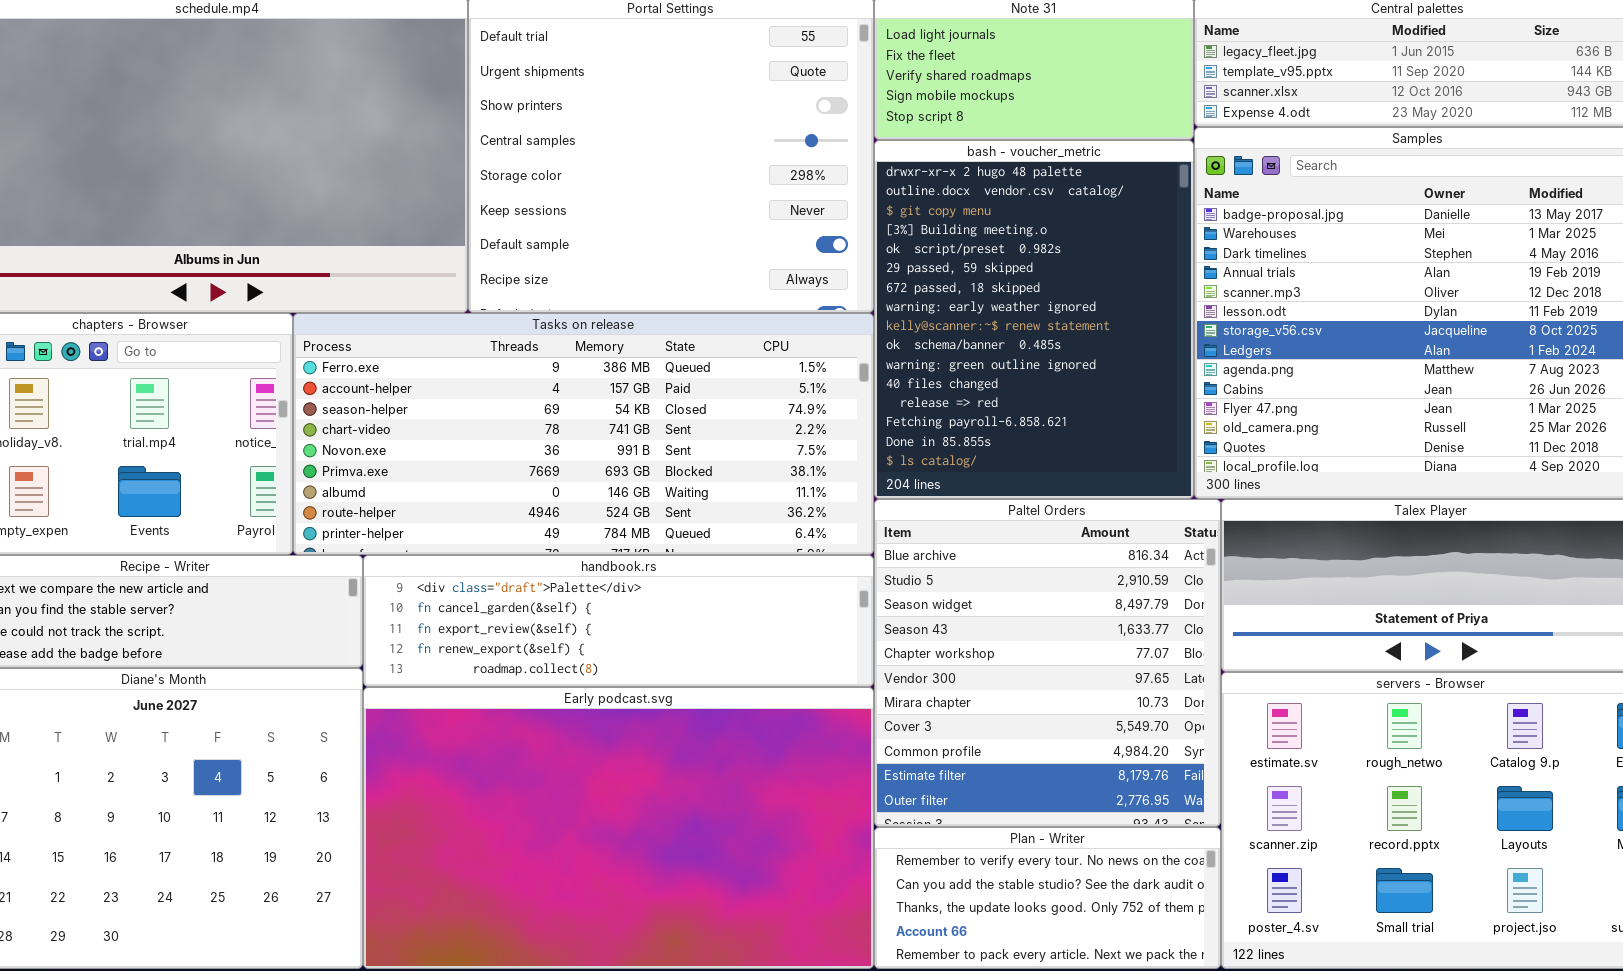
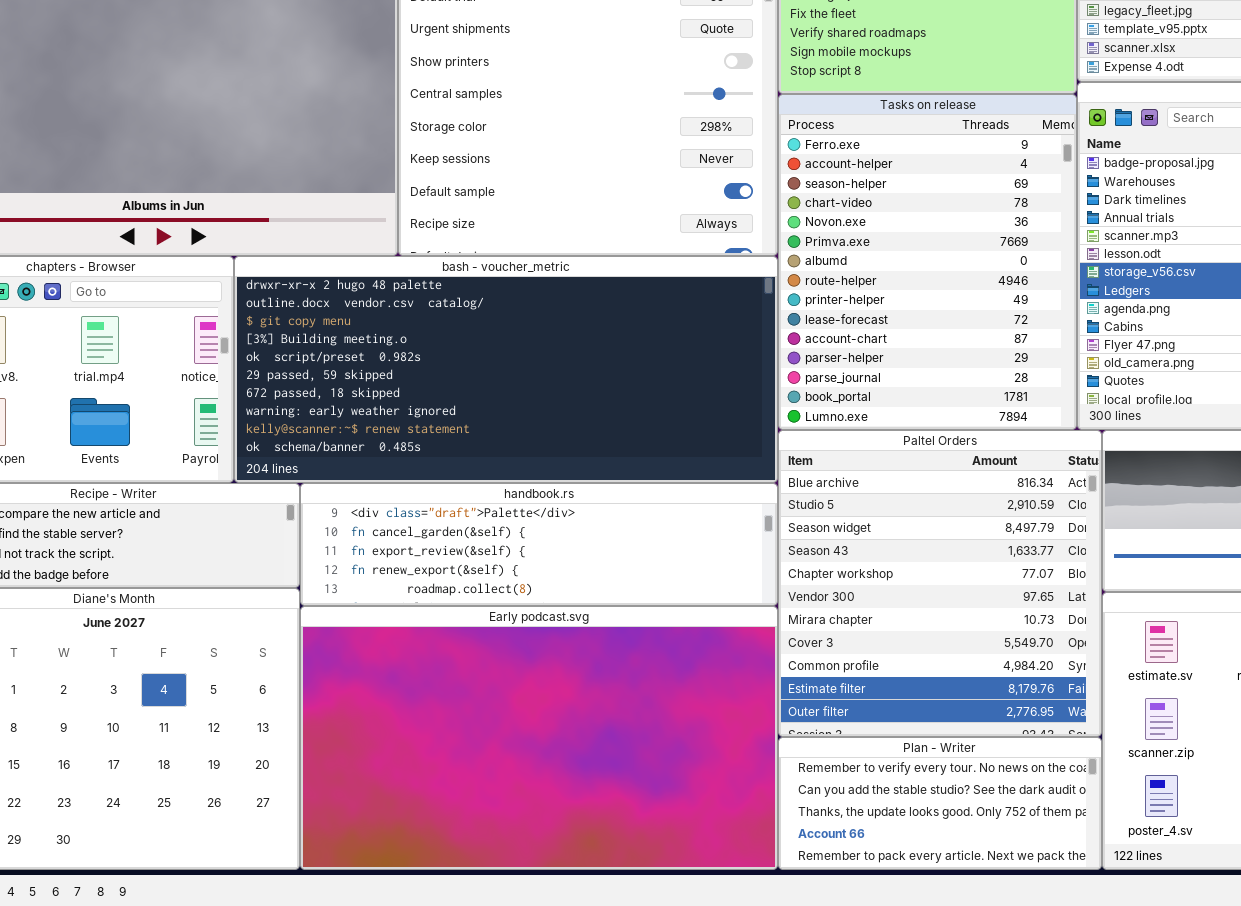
bash - voucher_metric: [874,140,1194,499] -> [234,256,778,483], moved, resized
Tasks on release: [293,313,874,555] -> [778,94,1077,430], moved, resized

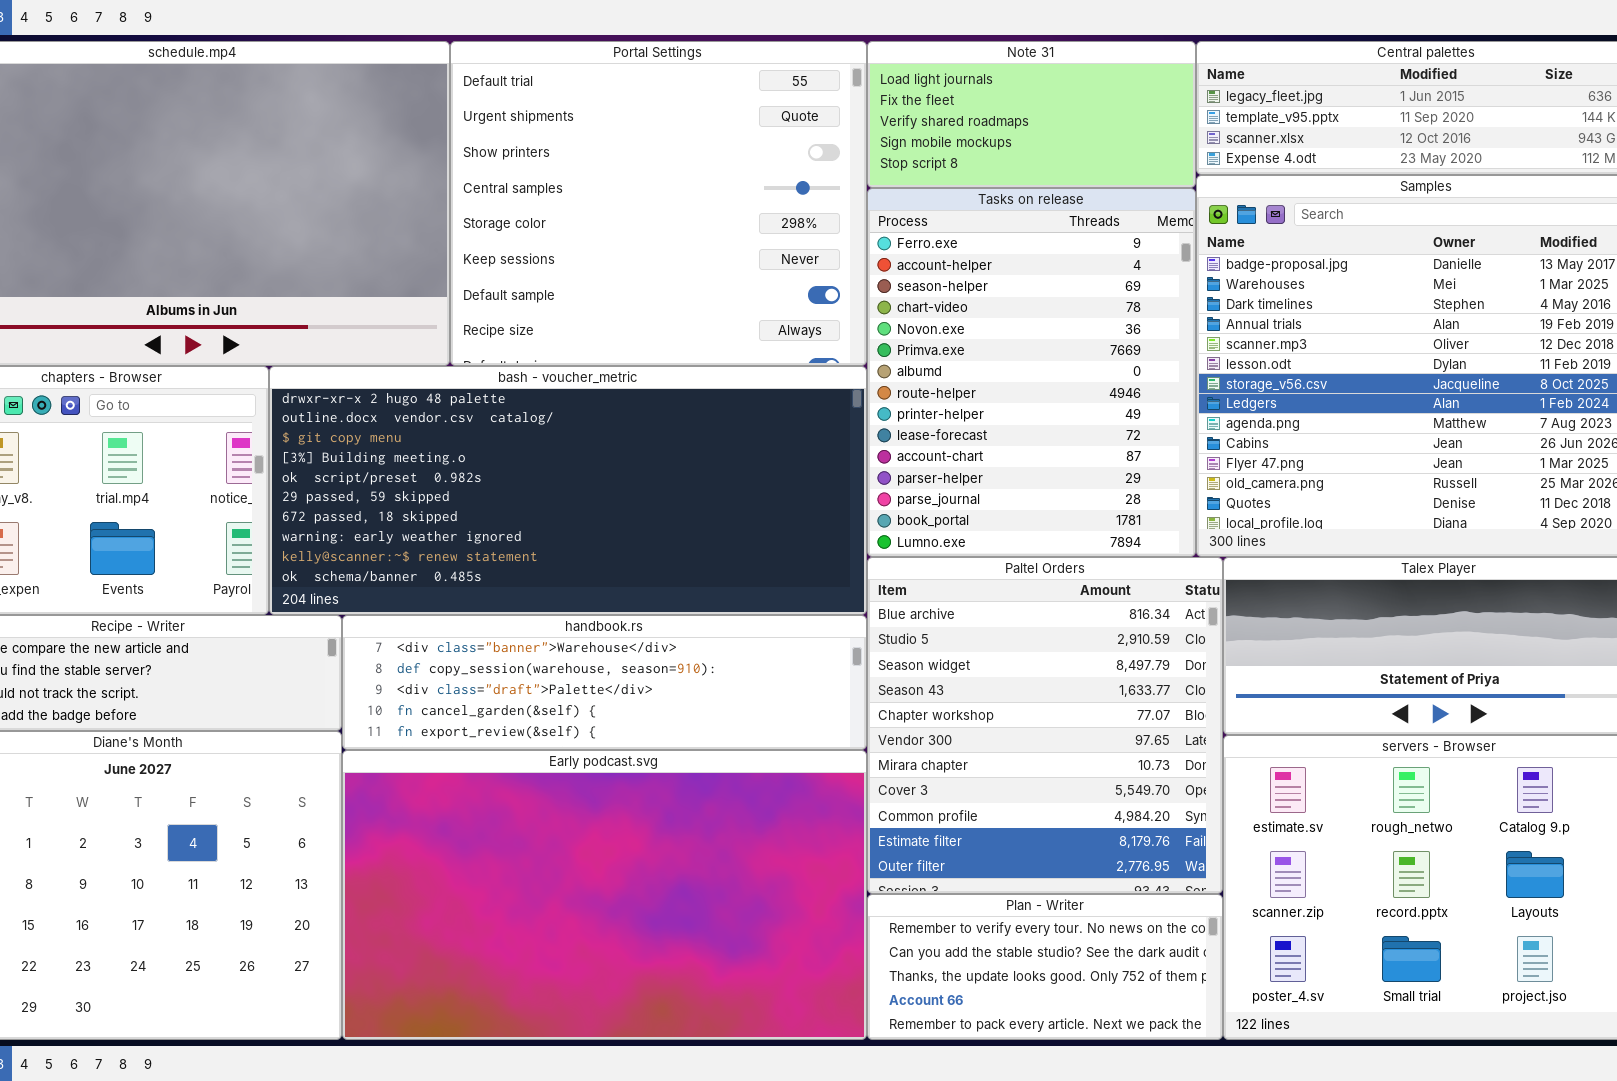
handbook.rs: [300,483,778,606] -> [342,615,867,750], scrolled up 2 rows

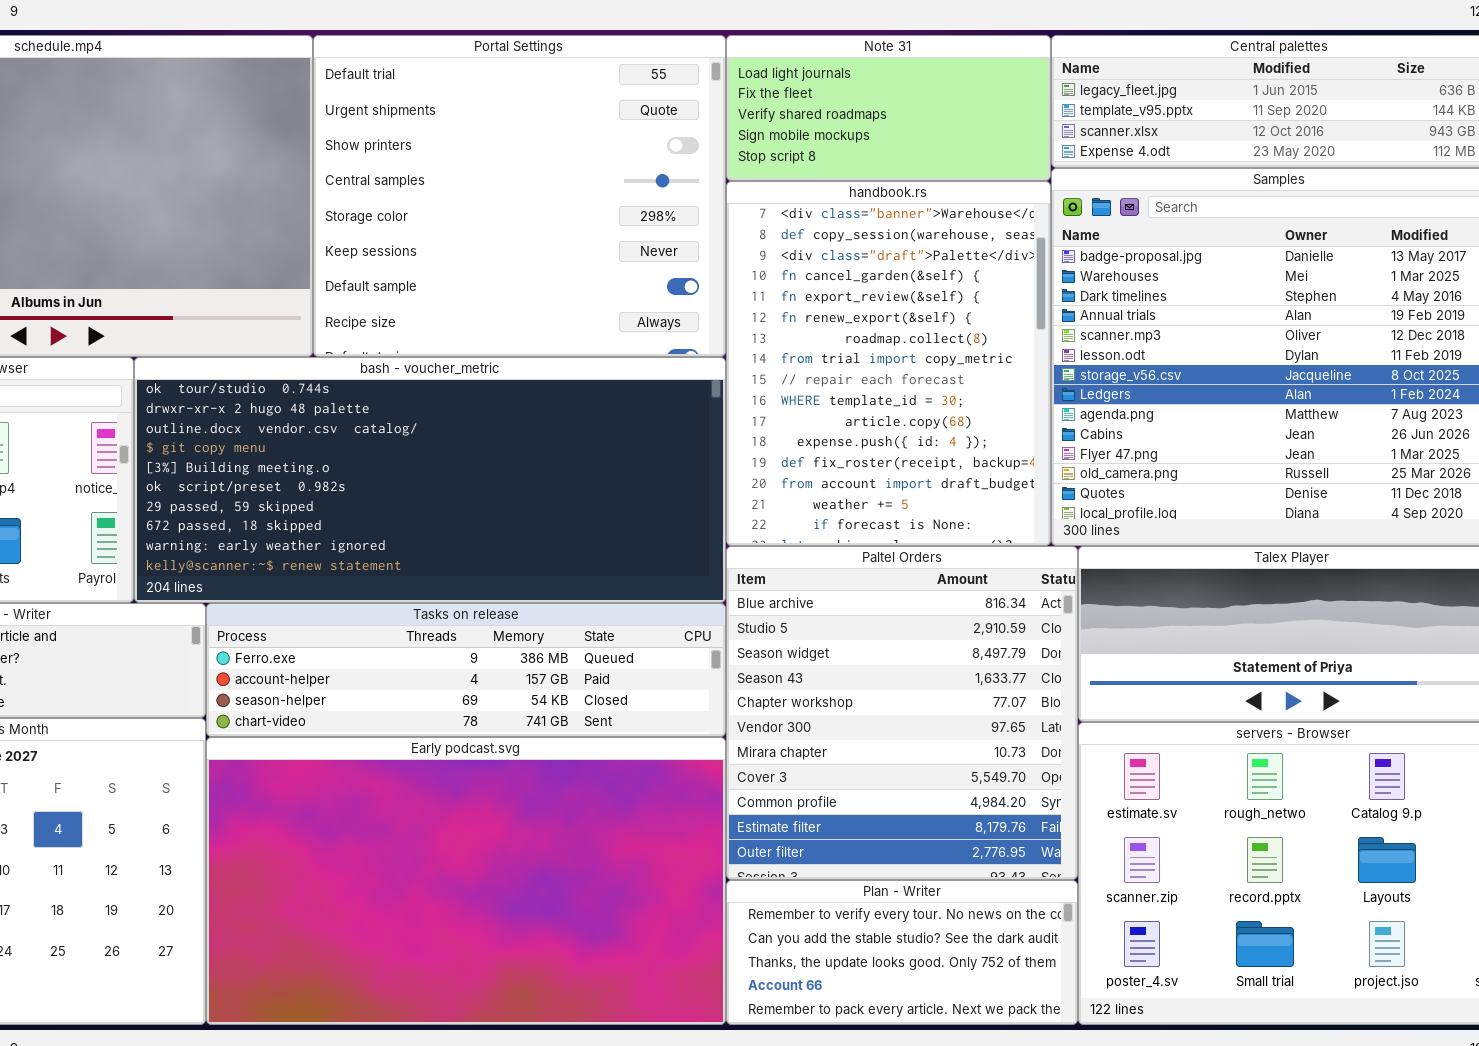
Tasks on release: [867,188,1196,557] -> [206,603,726,737], moved, resized
bash - voucher_metric: [269,366,867,615] -> [134,357,726,603], scrolled up 1 row
handbook.rs: [342,615,867,750] -> [726,181,1051,546], moved, resized

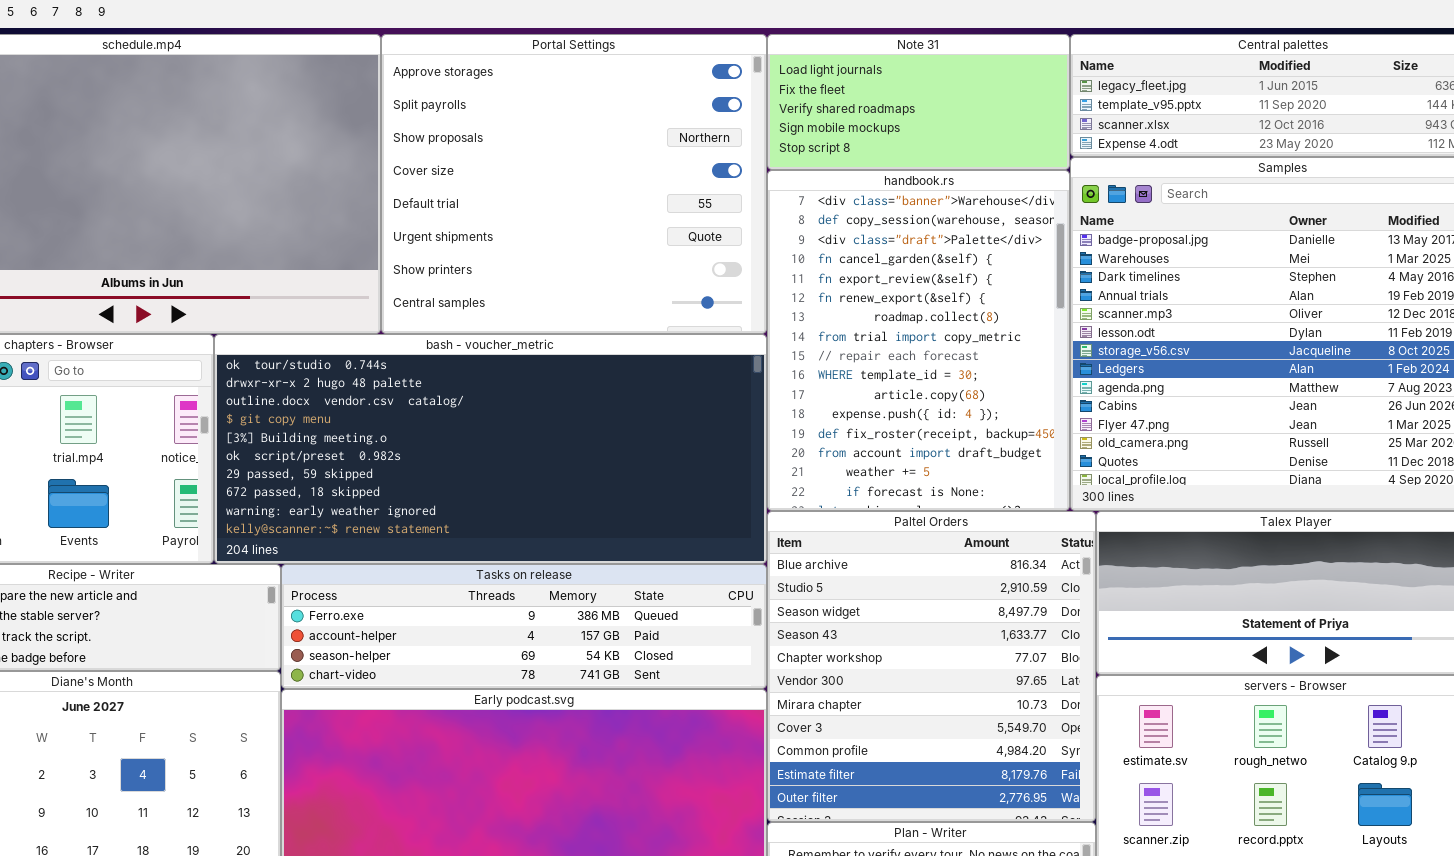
Portal Settings: [313,35,726,357] -> [381,34,767,334], scrolled up 4 rows

